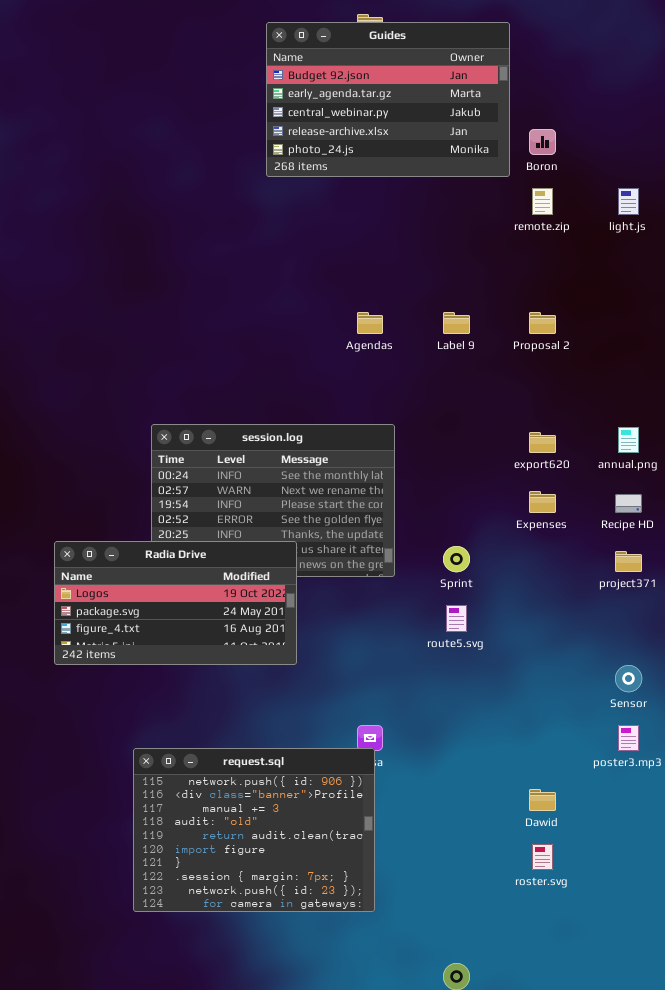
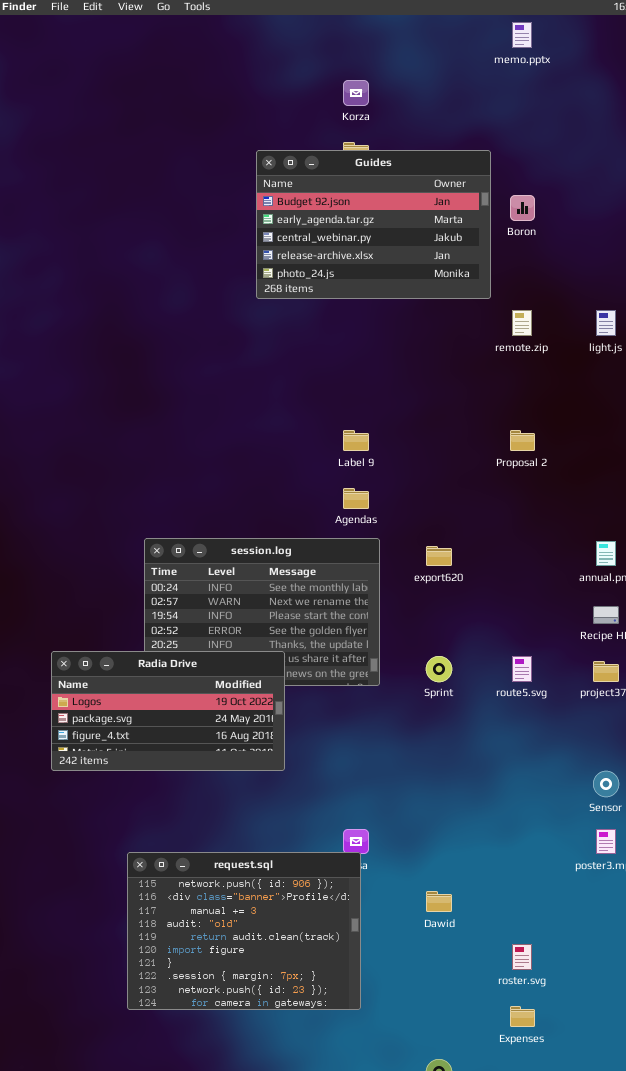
Boron: [529,129,556,155] -> [510,195,535,221], moved
Agendas: [357,312,383,334] -> [343,488,369,509], moved
Label 9: [443,312,470,334] -> [343,430,369,451], moved
export620: [529,432,556,453] -> [426,546,452,566], moved
Expenses: [529,491,556,513] -> [510,1006,535,1027], moved
route5.svg: [446,605,467,632] -> [512,656,532,682], moved
Dawid: [529,789,556,811] -> [426,891,452,912], moved

